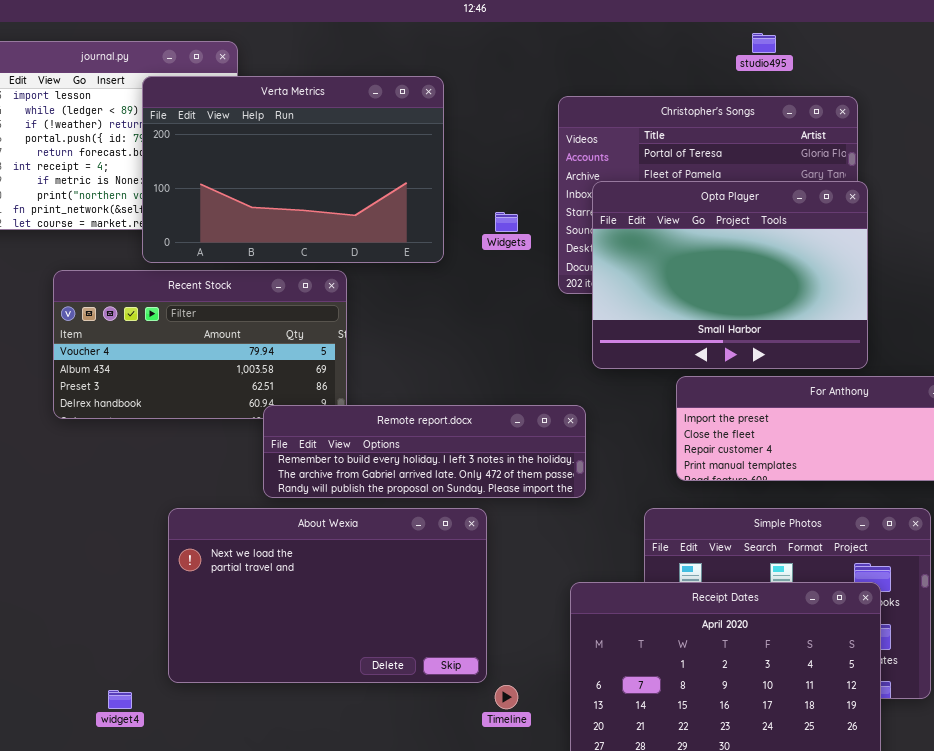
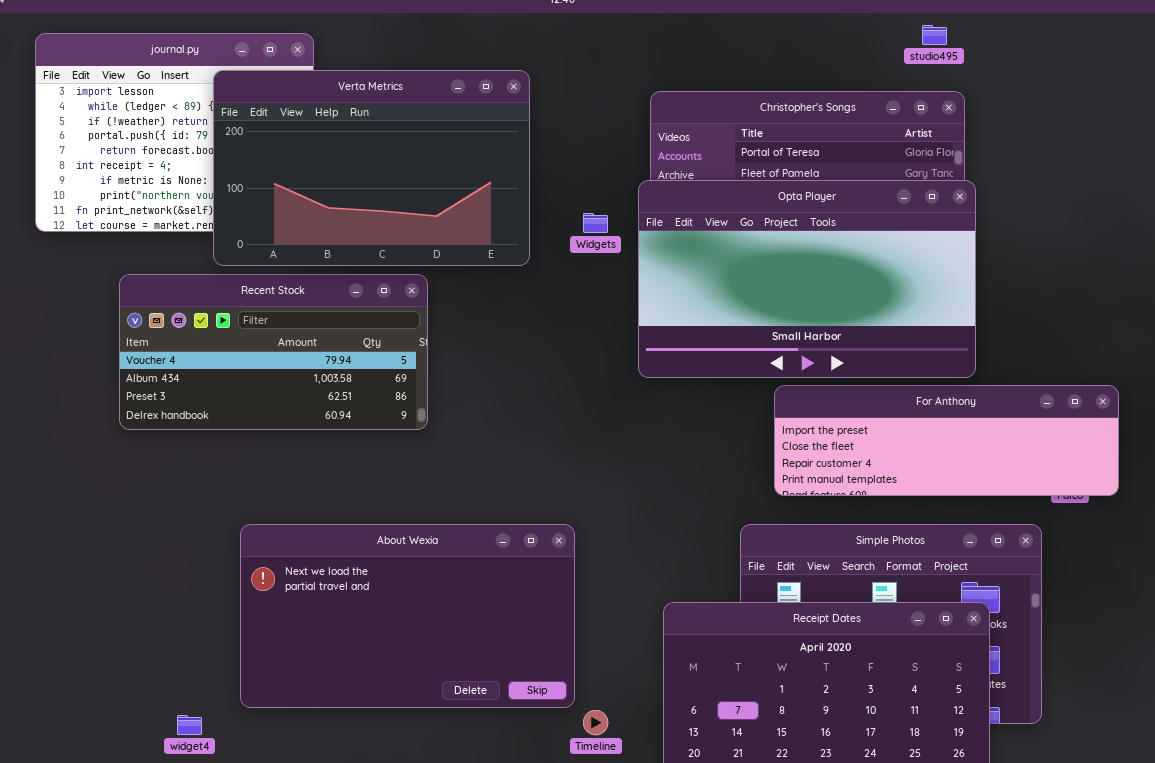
studio495: [752,33,776,53] -> [922,25,947,45], moved
Opta Player: [592,181,868,369] -> [638,180,976,378], resized
Remote report.docx: [263,405,586,498] -> none, closed

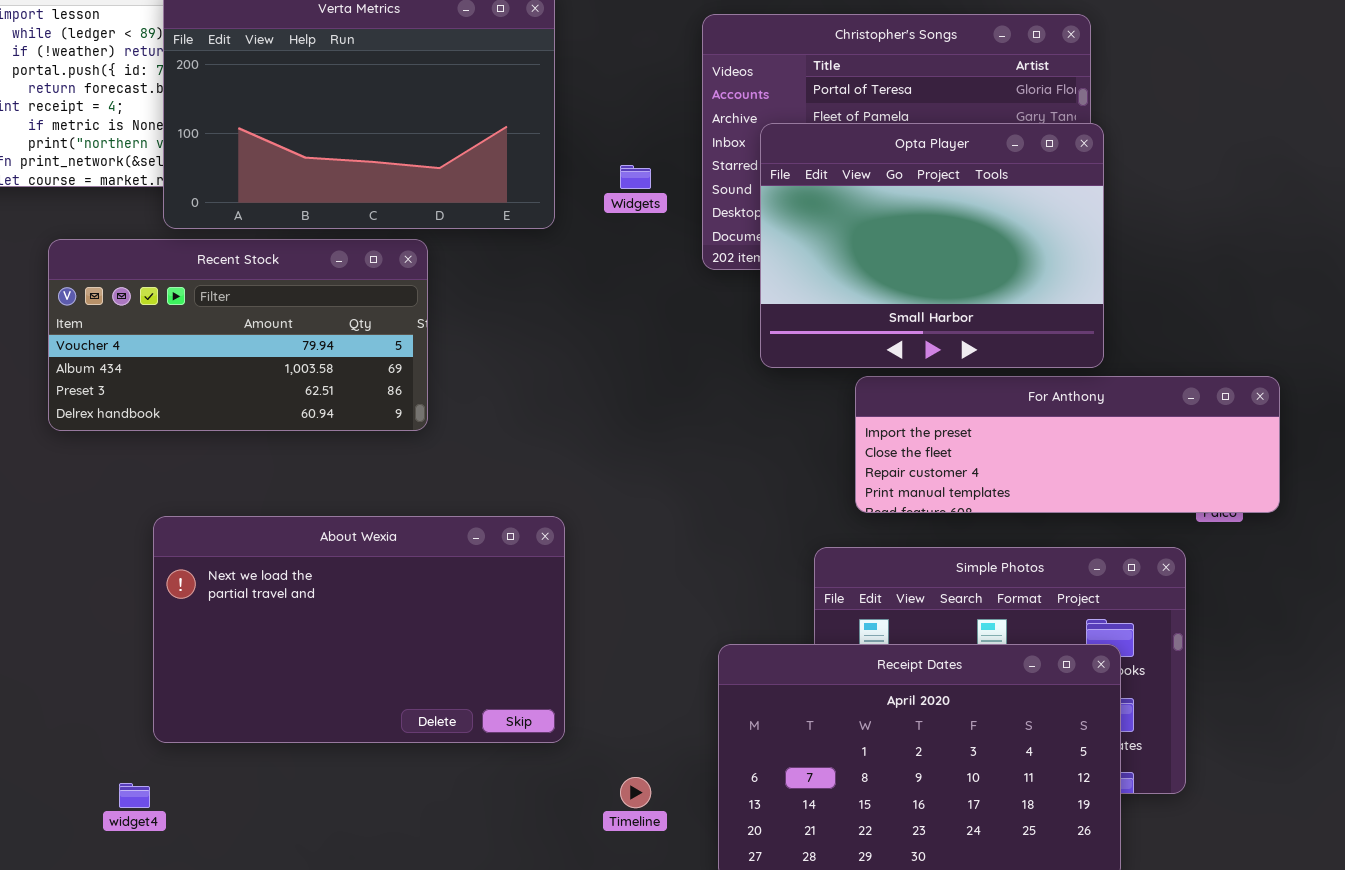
Opta Player: [638,180,976,378] -> [760,123,1104,368], resized
About Wexia: [240,524,575,708] -> [153,516,565,743], moved

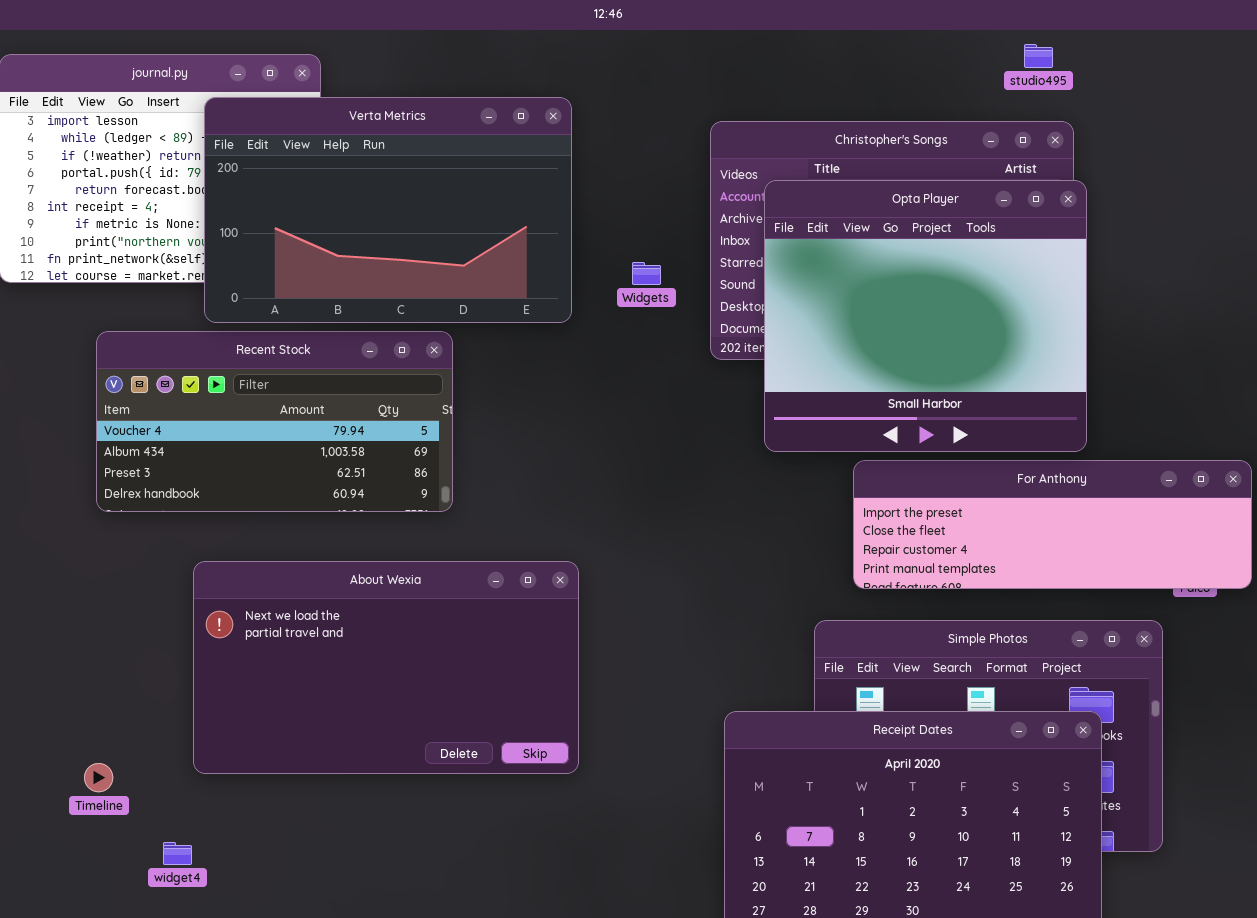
Opta Player: [760,123,1104,368] -> [764,180,1087,452], resized
About Wexia: [153,516,565,743] -> [193,561,579,774], moved
Timeline: [620,777,651,808] -> [84,763,113,792], moved

